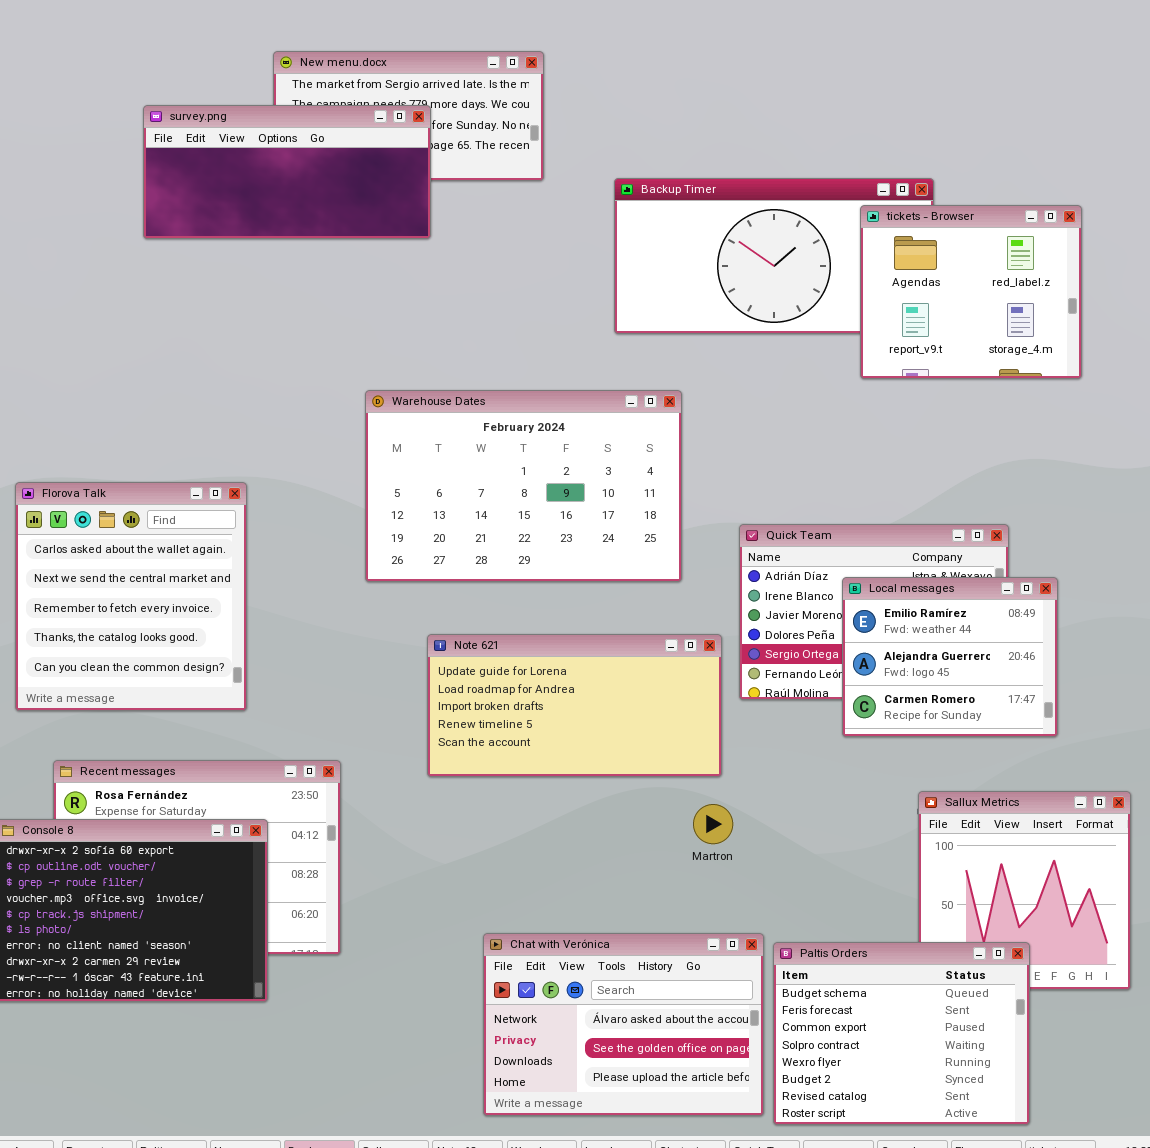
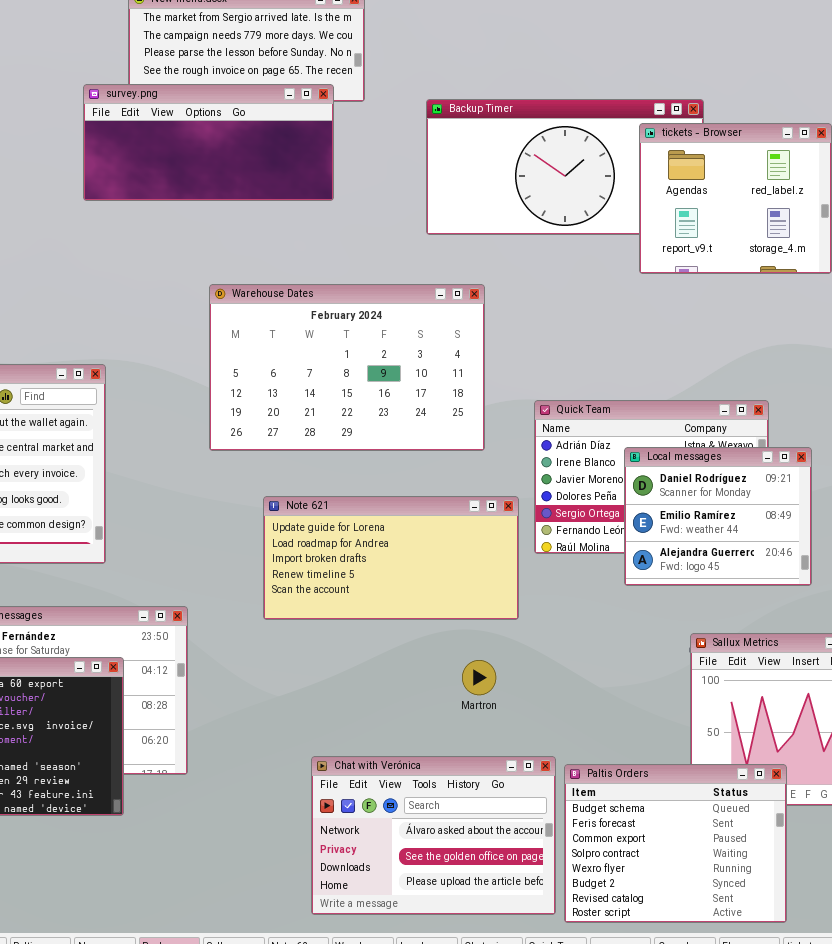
survey.png: [143,105,431,239] -> [83,84,334,201], moved
Local messages: [842,577,1058,737] -> [624,447,812,586], scrolled up 1 row
Martron: [693,804,733,844] -> [462,660,496,695], moved

